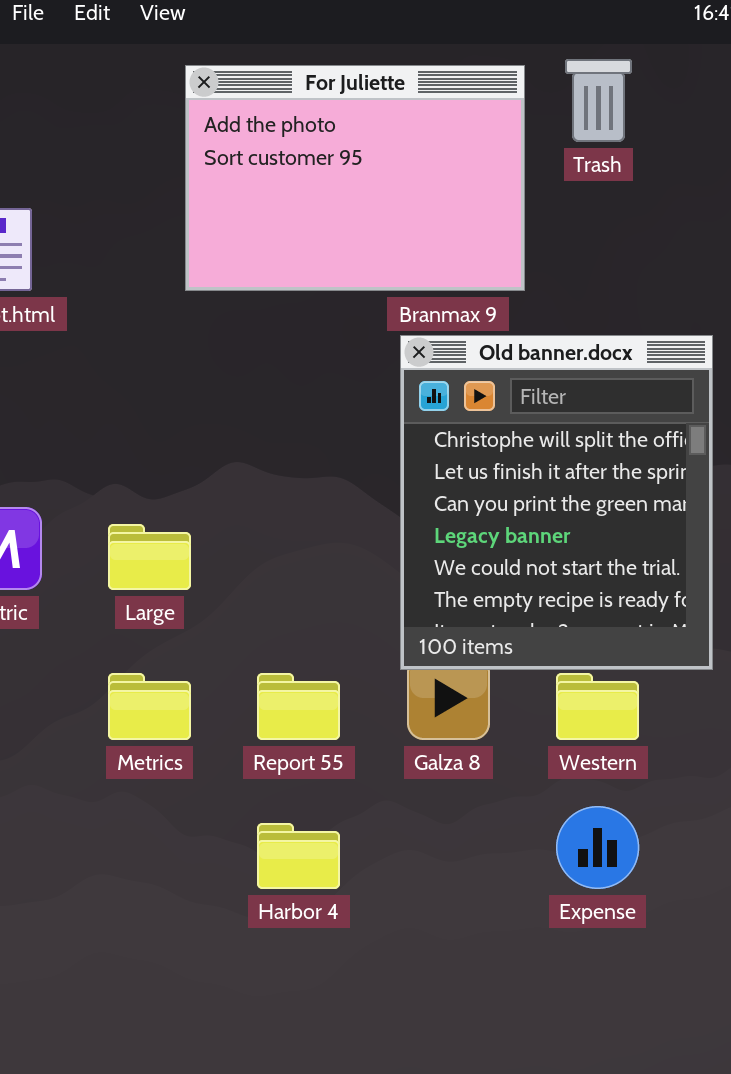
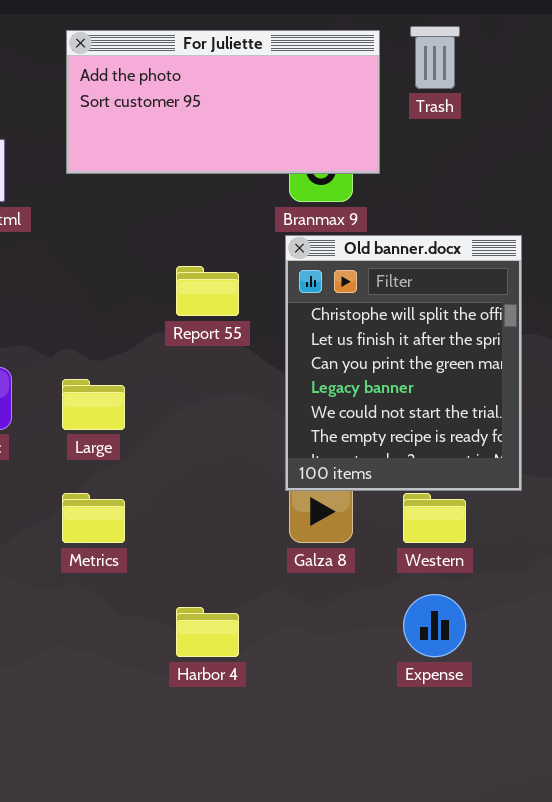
For Juliette: [185,65,525,291] -> [66,30,380,174], resized
Report 55: [257,673,340,740] -> [176,266,239,316], moved

